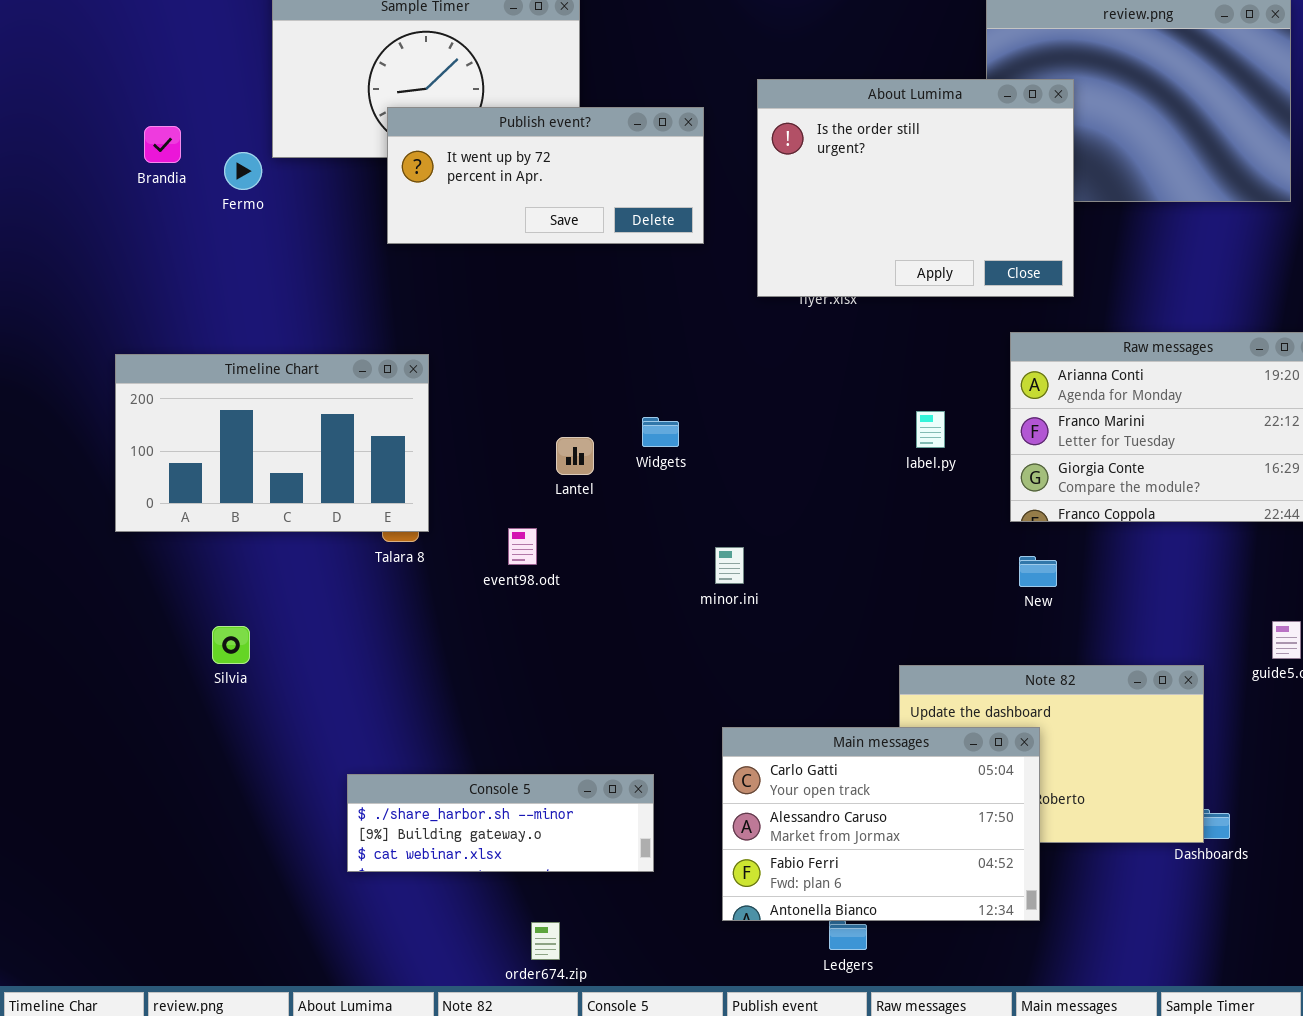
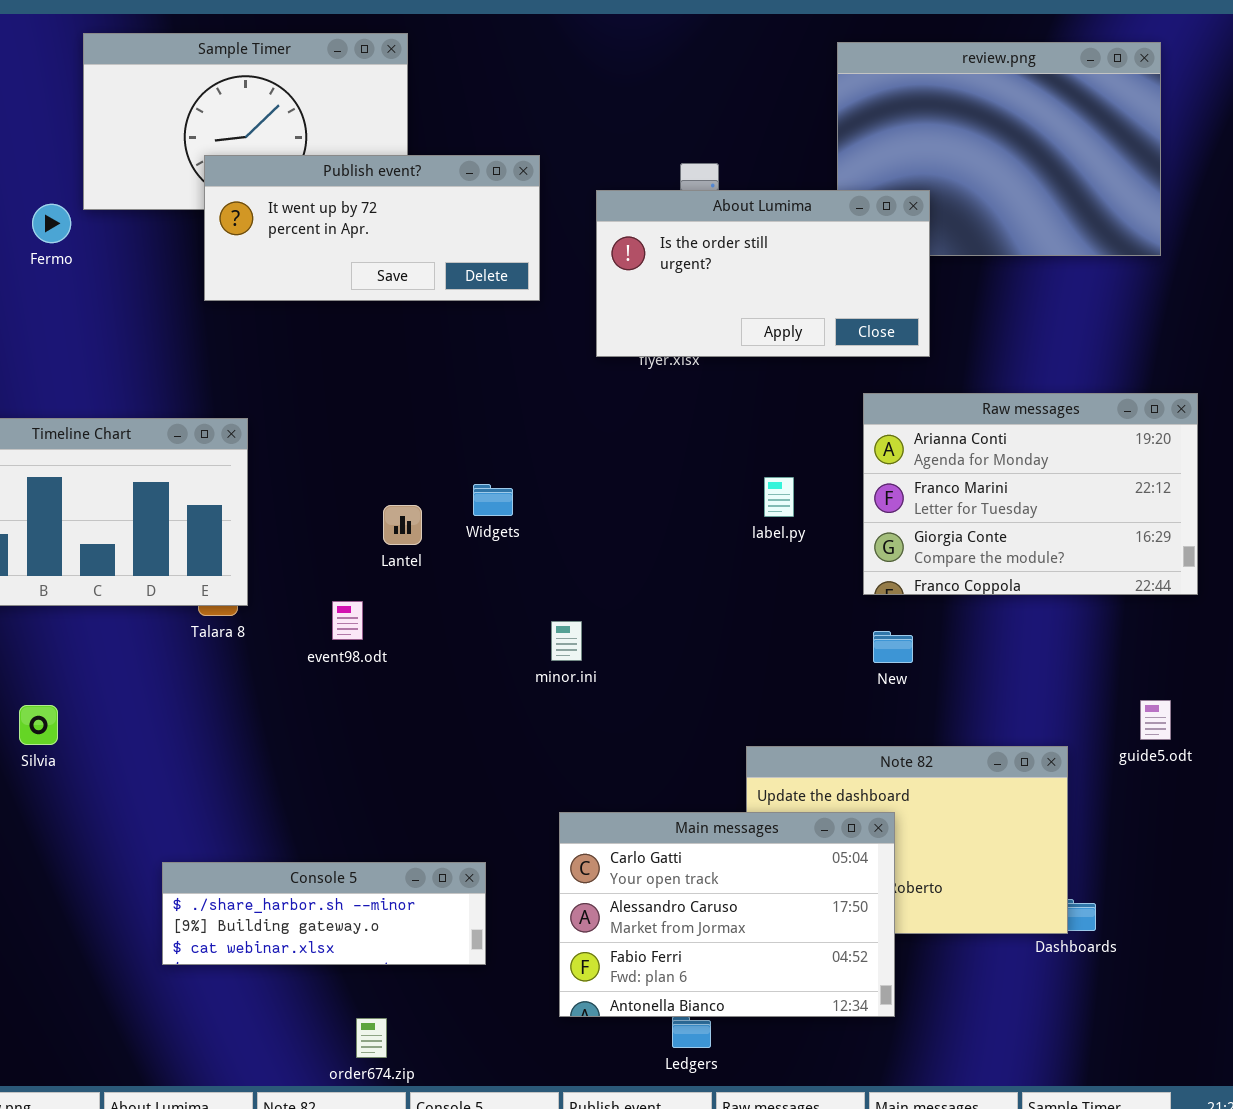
About Lumima: [757,79,1074,297] -> [596,190,930,357], resized

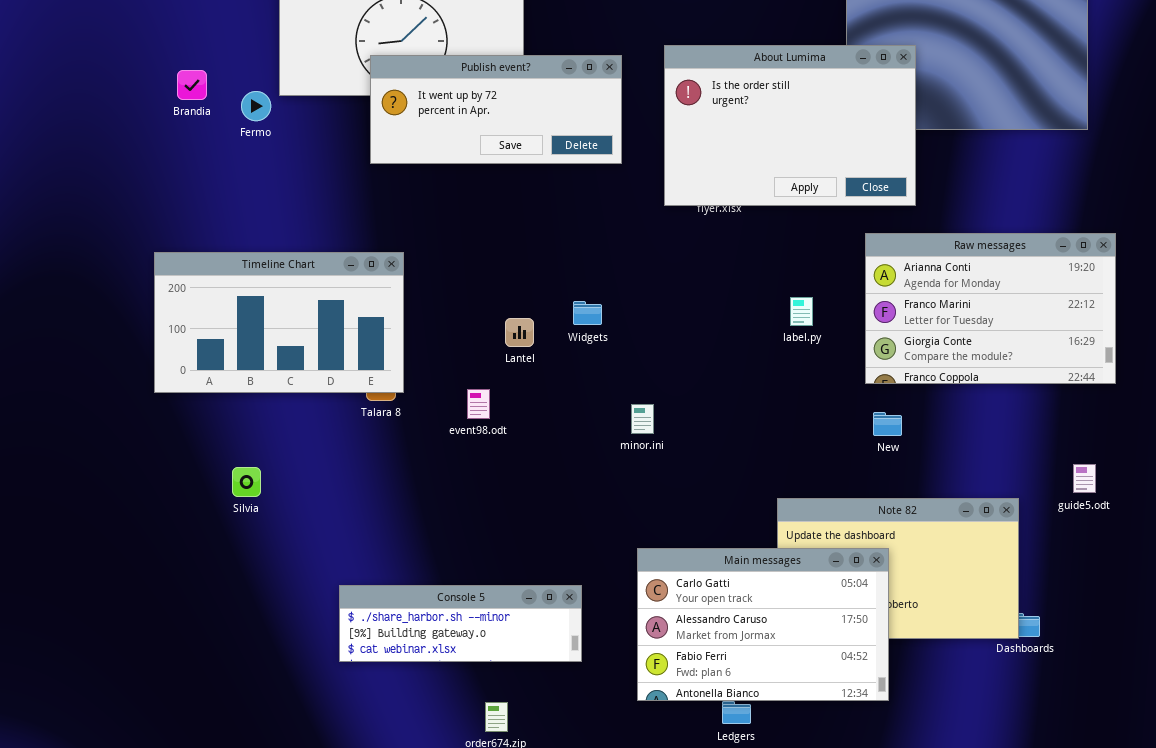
About Lumima: [596,190,930,357] -> [664,45,916,206], resized

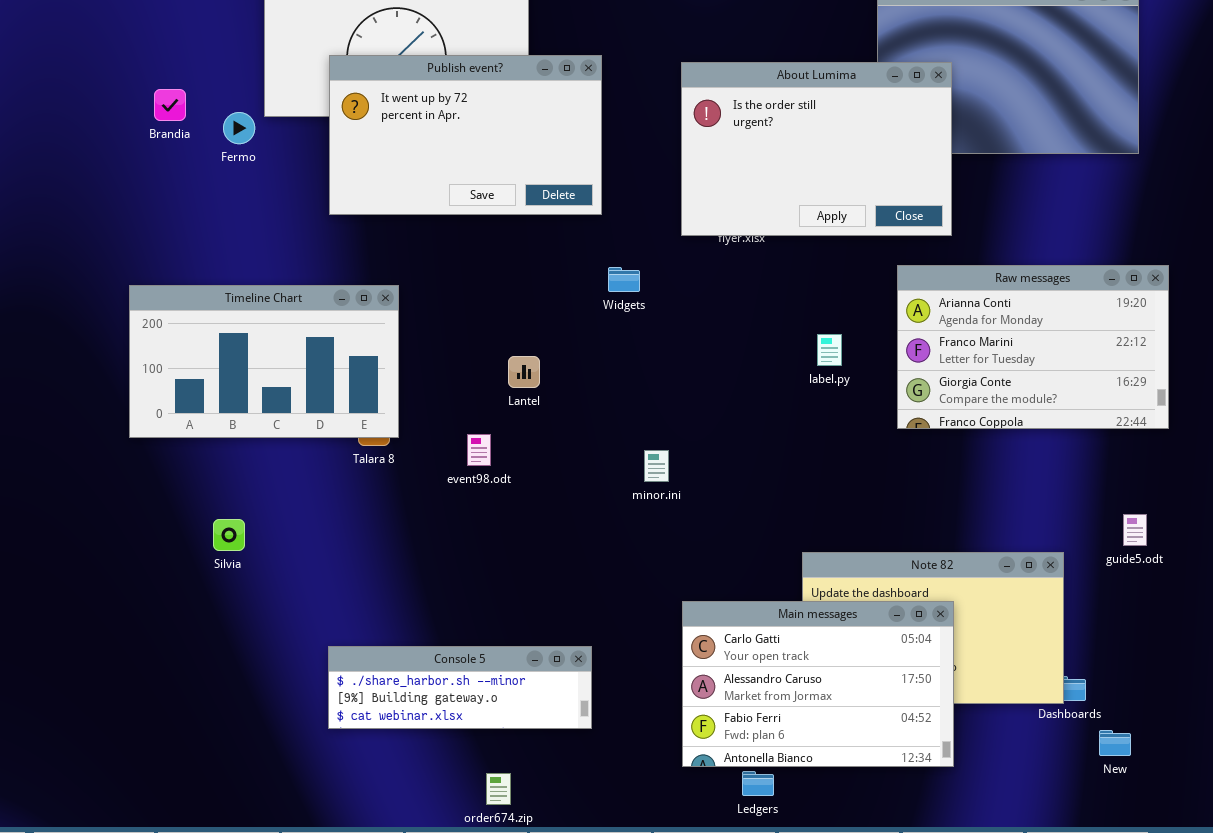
Publish event?: [370,55,622,164] -> [329,55,602,215], moved, resized
Widgets: [573,301,602,325] -> [608,267,640,292], moved
New: [873,412,902,436] -> [1099,730,1131,756], moved
Main messages: [637,548,889,701] -> [682,601,954,767], moved

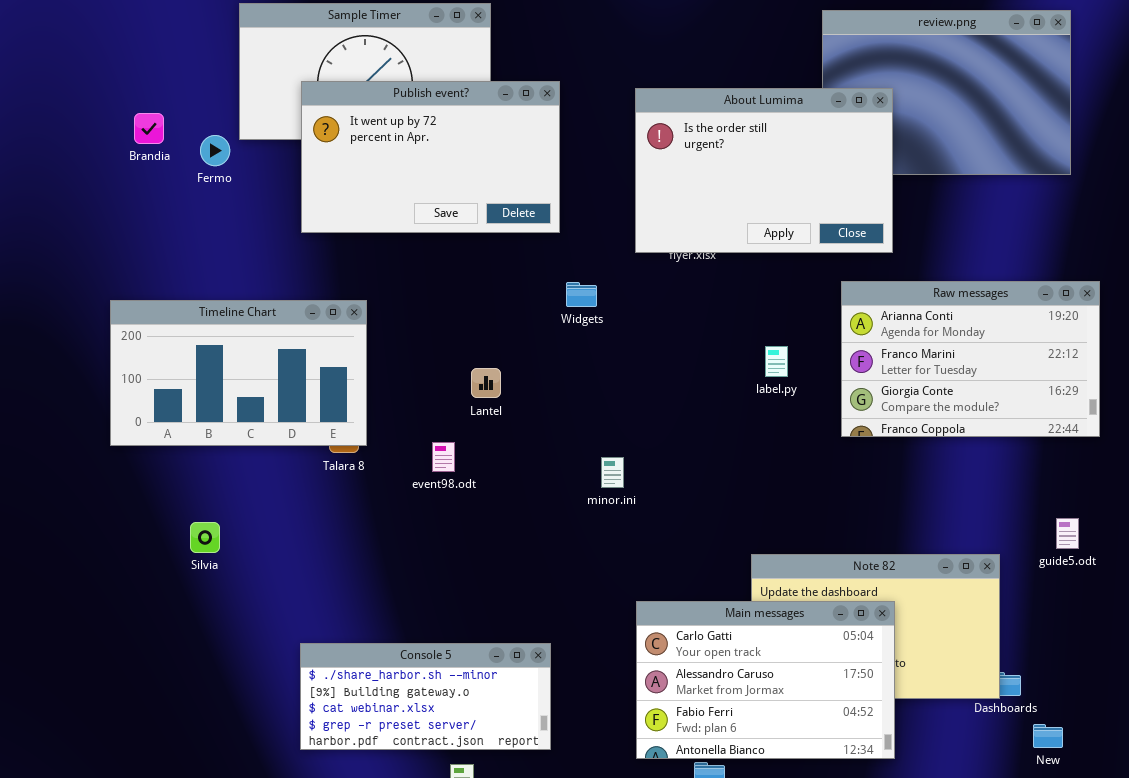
Console 5: [328,646,592,729] -> [300,643,551,750], resized

